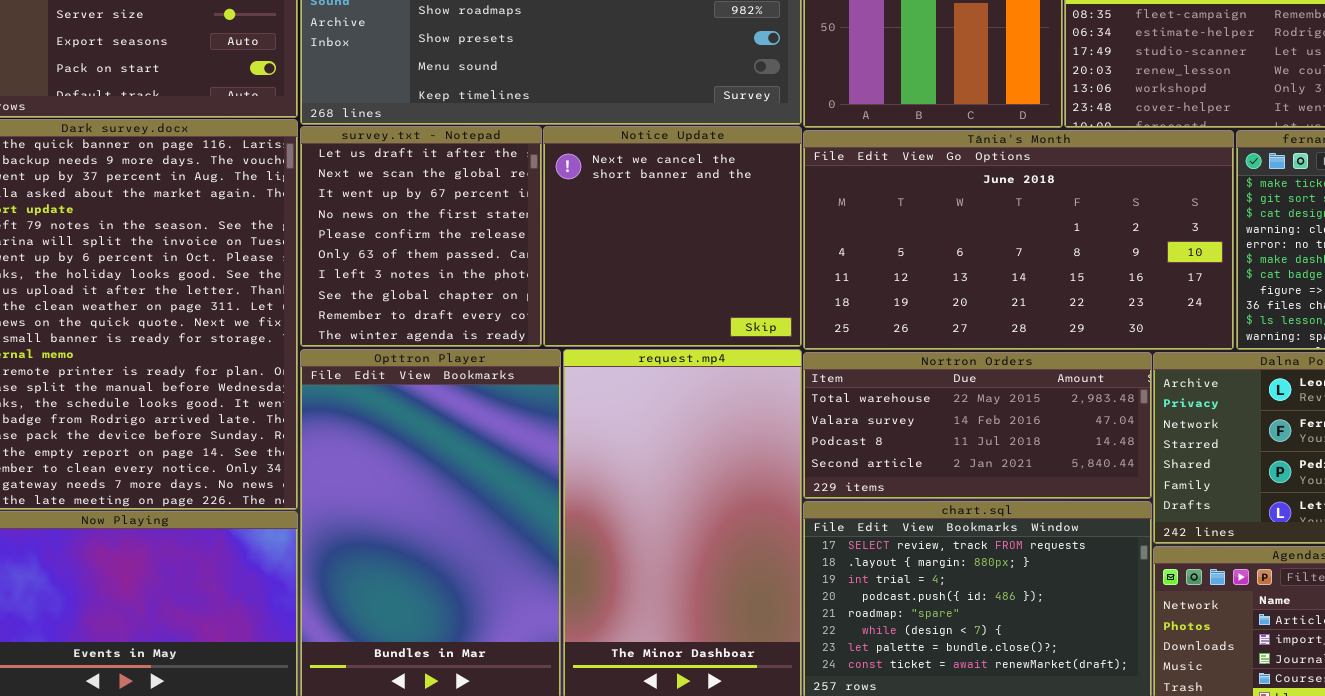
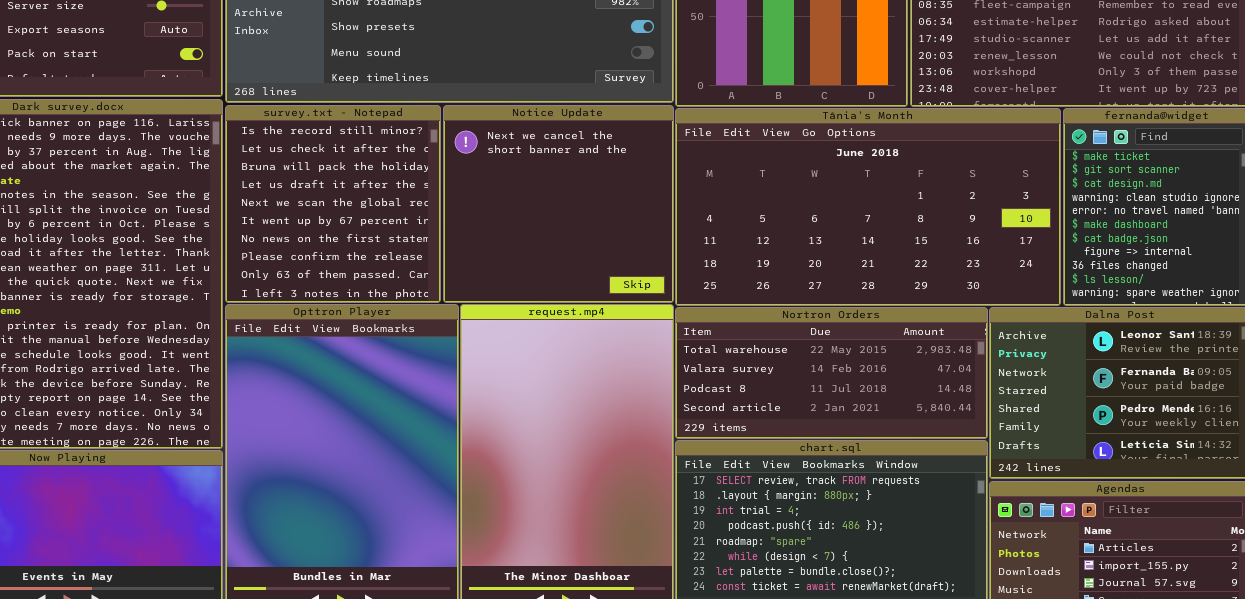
survey.txt - Notepad: [300,126,542,347] -> [225,105,441,303], scrolled up 3 rows

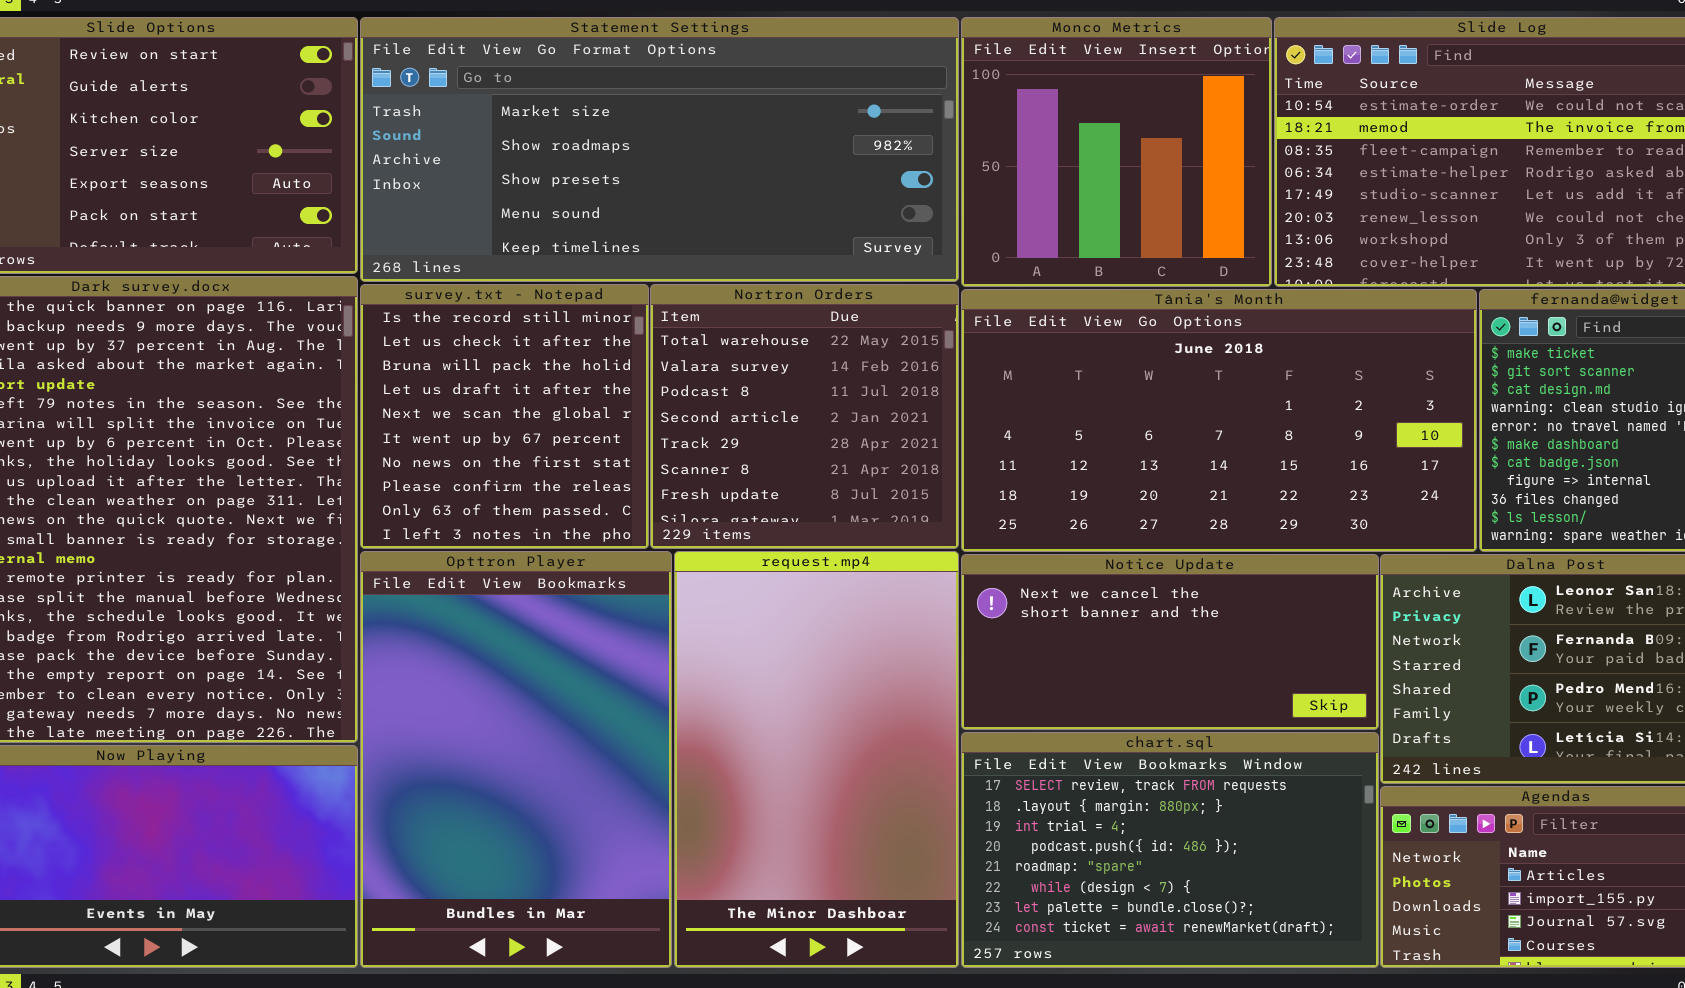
Notice Update: [443,105,674,303] -> [961,554,1379,730], moved, resized
Nortron Orders: [675,307,988,439] -> [650,284,959,549], moved, resized

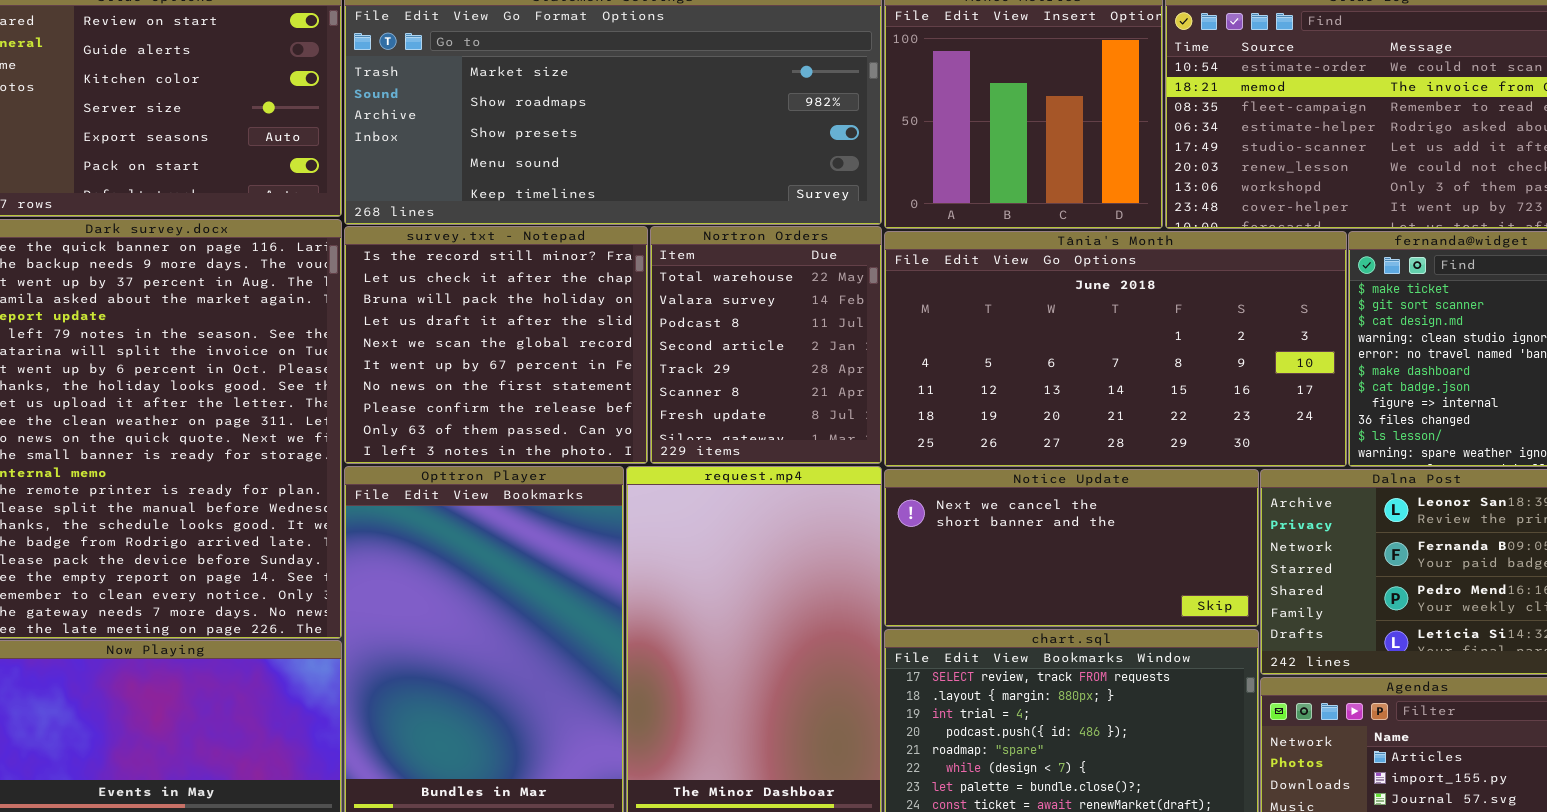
survey.txt - Notepad: [360,284,649,549] -> [344,226,648,464], resized
Nortron Orders: [650,284,959,549] -> [650,226,882,464], resized

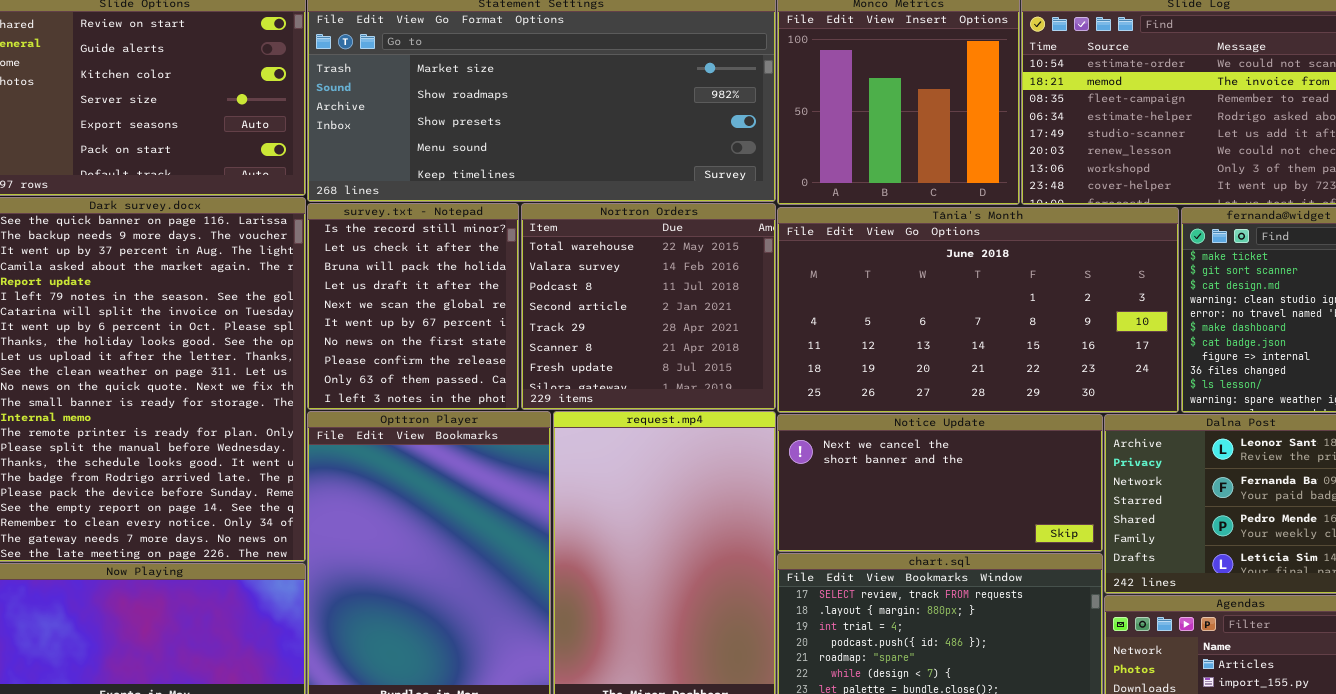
survey.txt - Notepad: [344,226,648,464] -> [307,203,519,410], resized
Nortron Orders: [650,226,882,464] -> [521,203,776,410], resized

